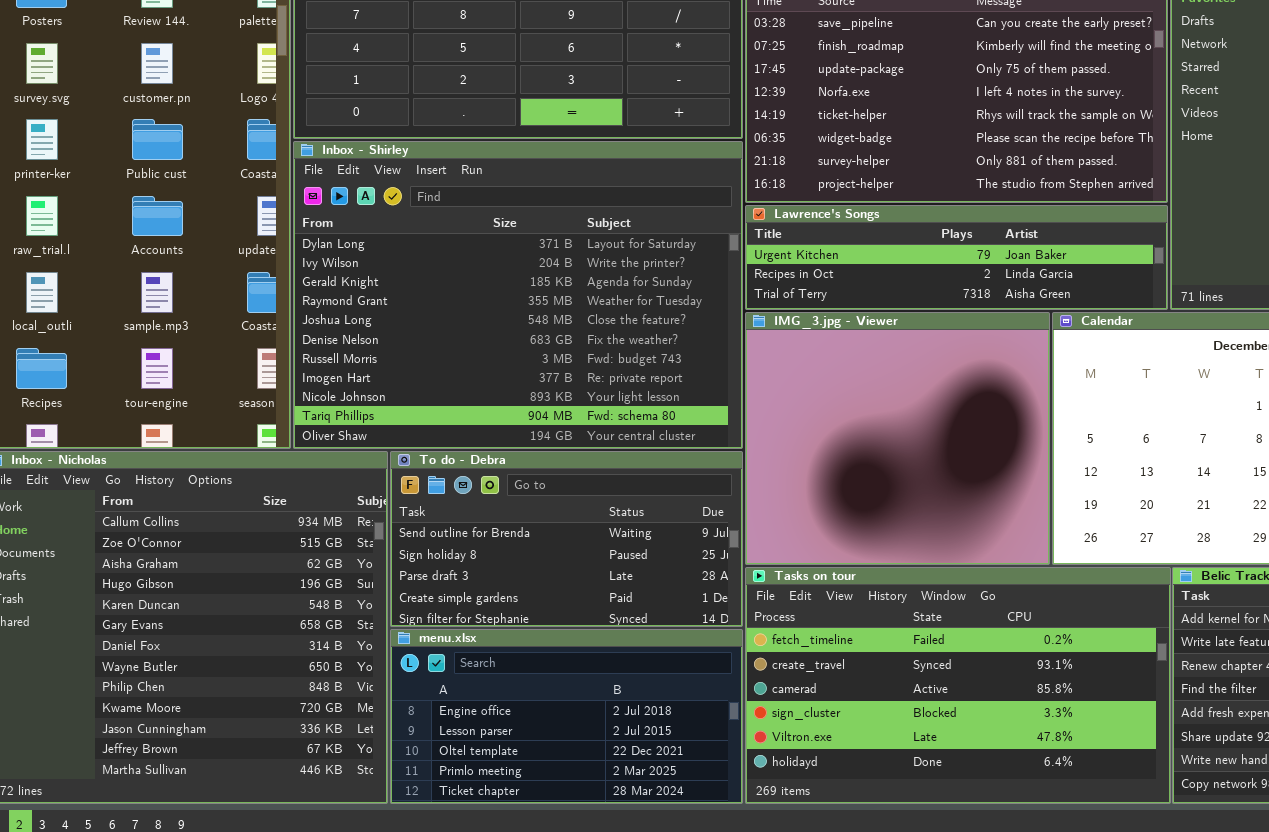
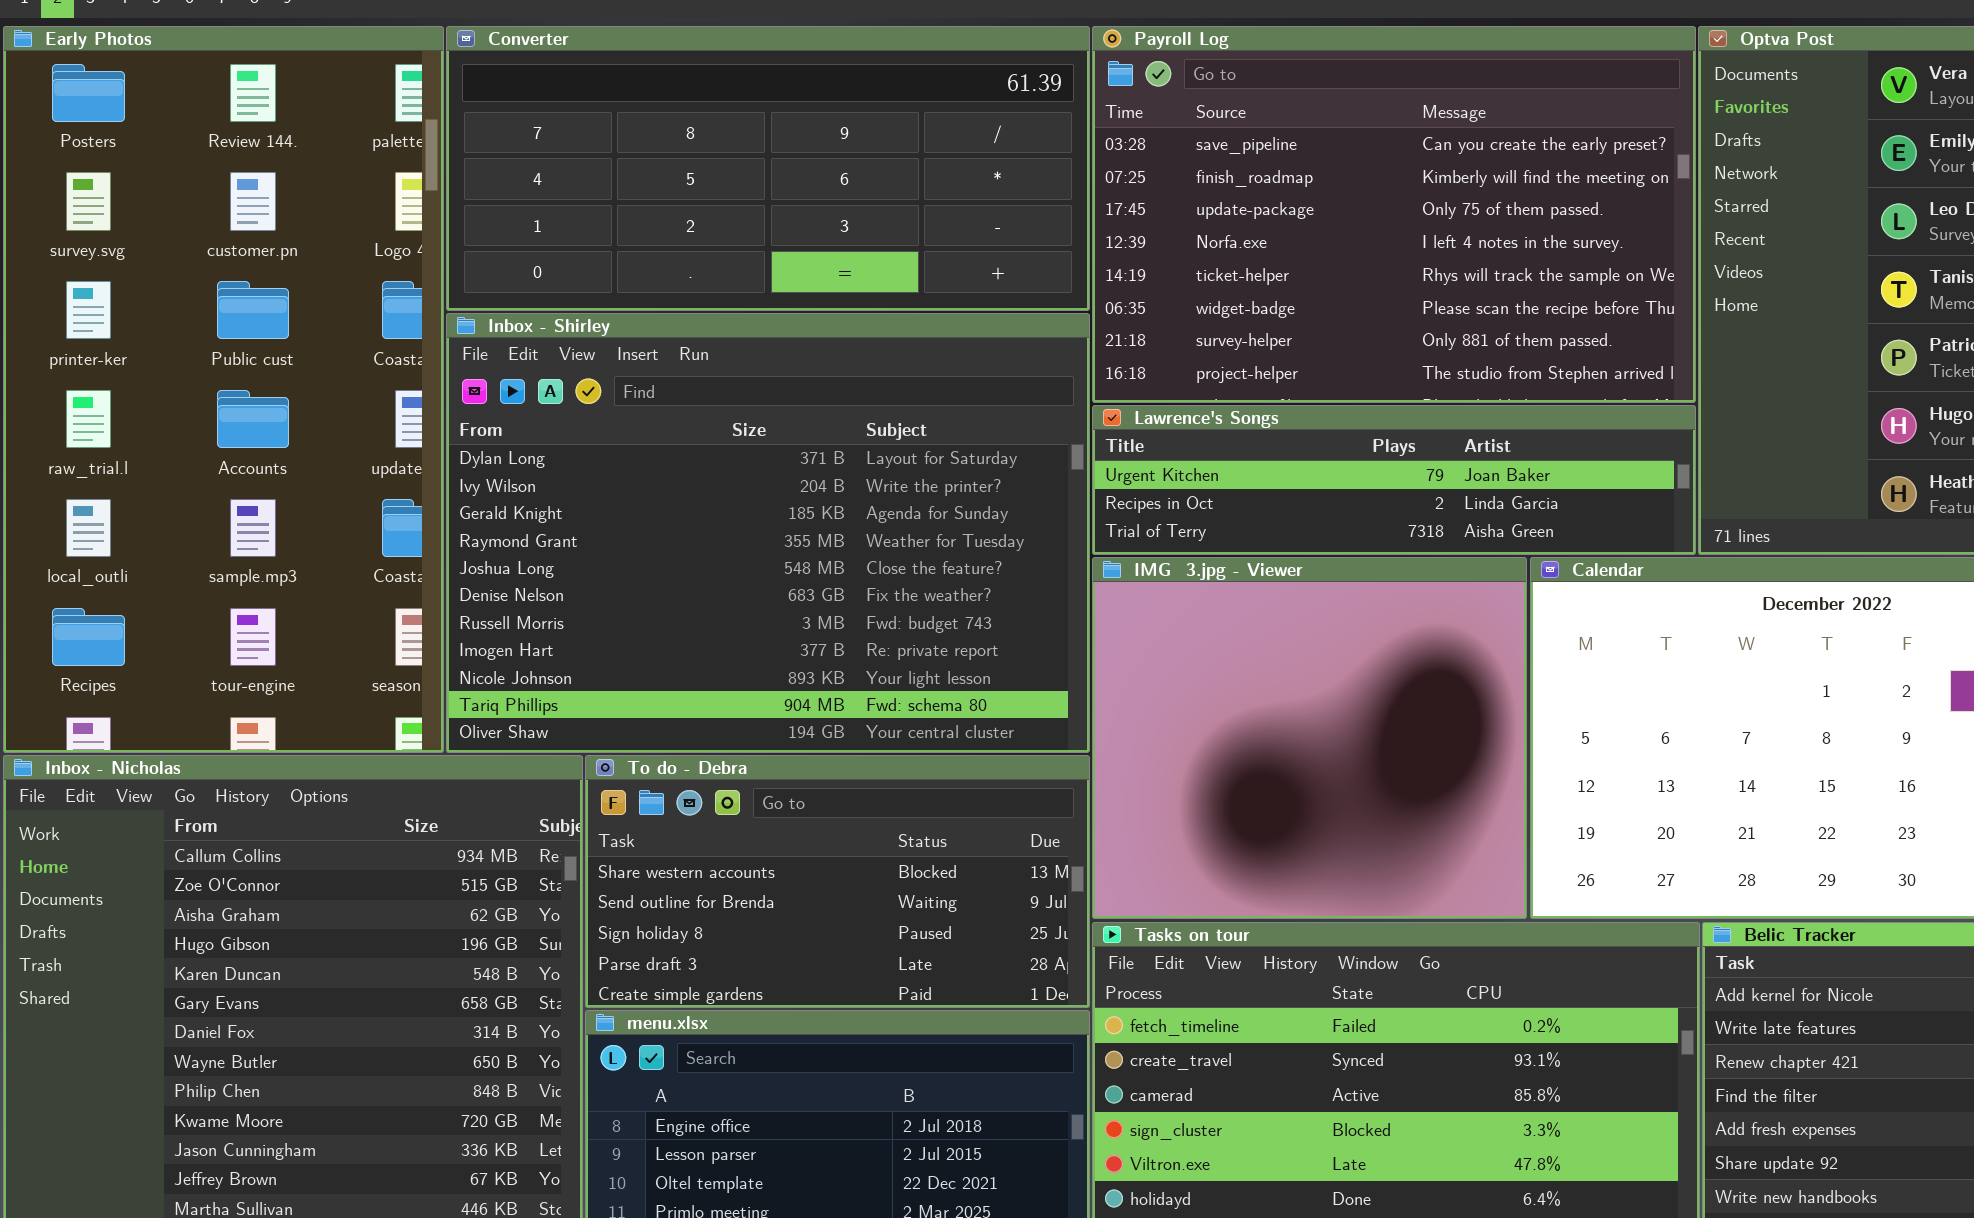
To do - Debra: [390,451,743,627] -> [585,755,1090,1008], scrolled up 1 row

